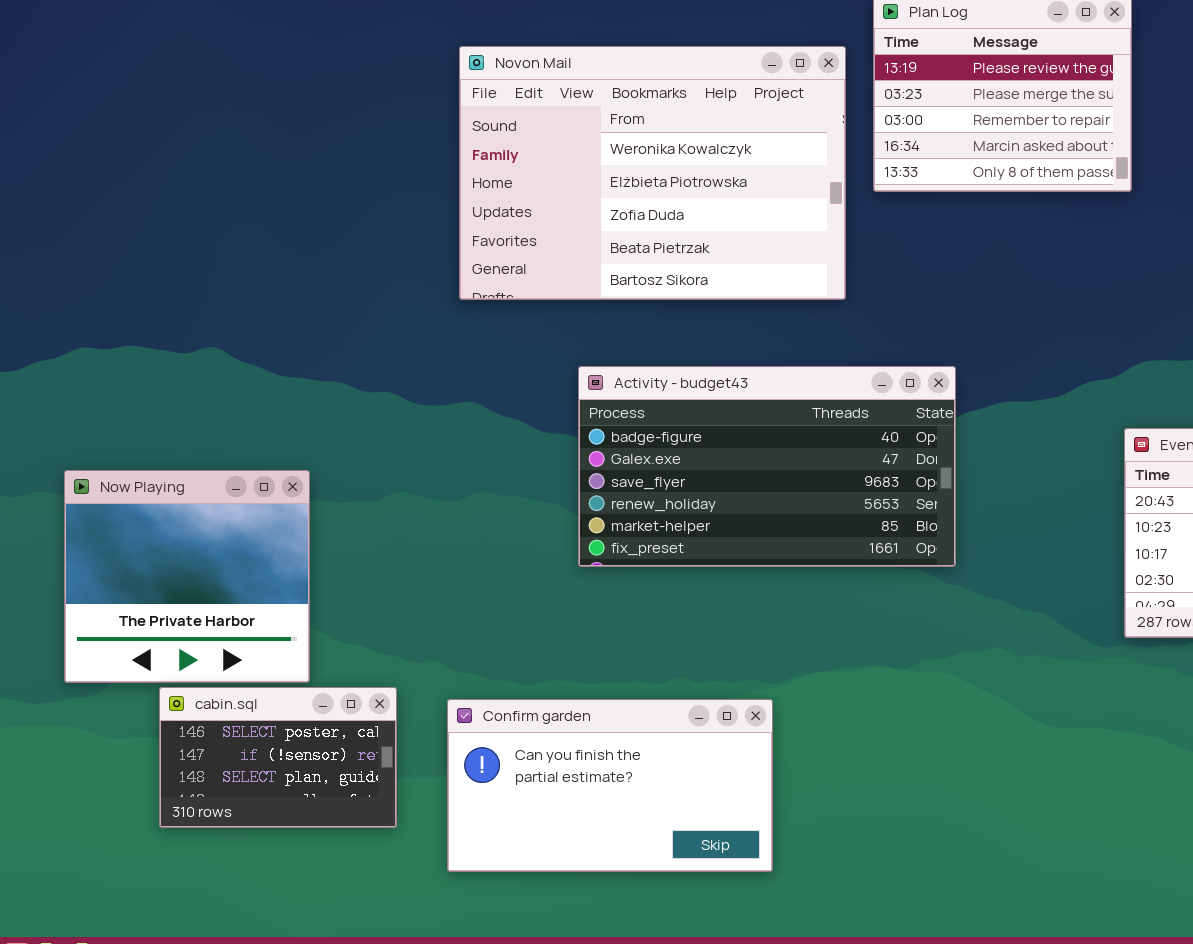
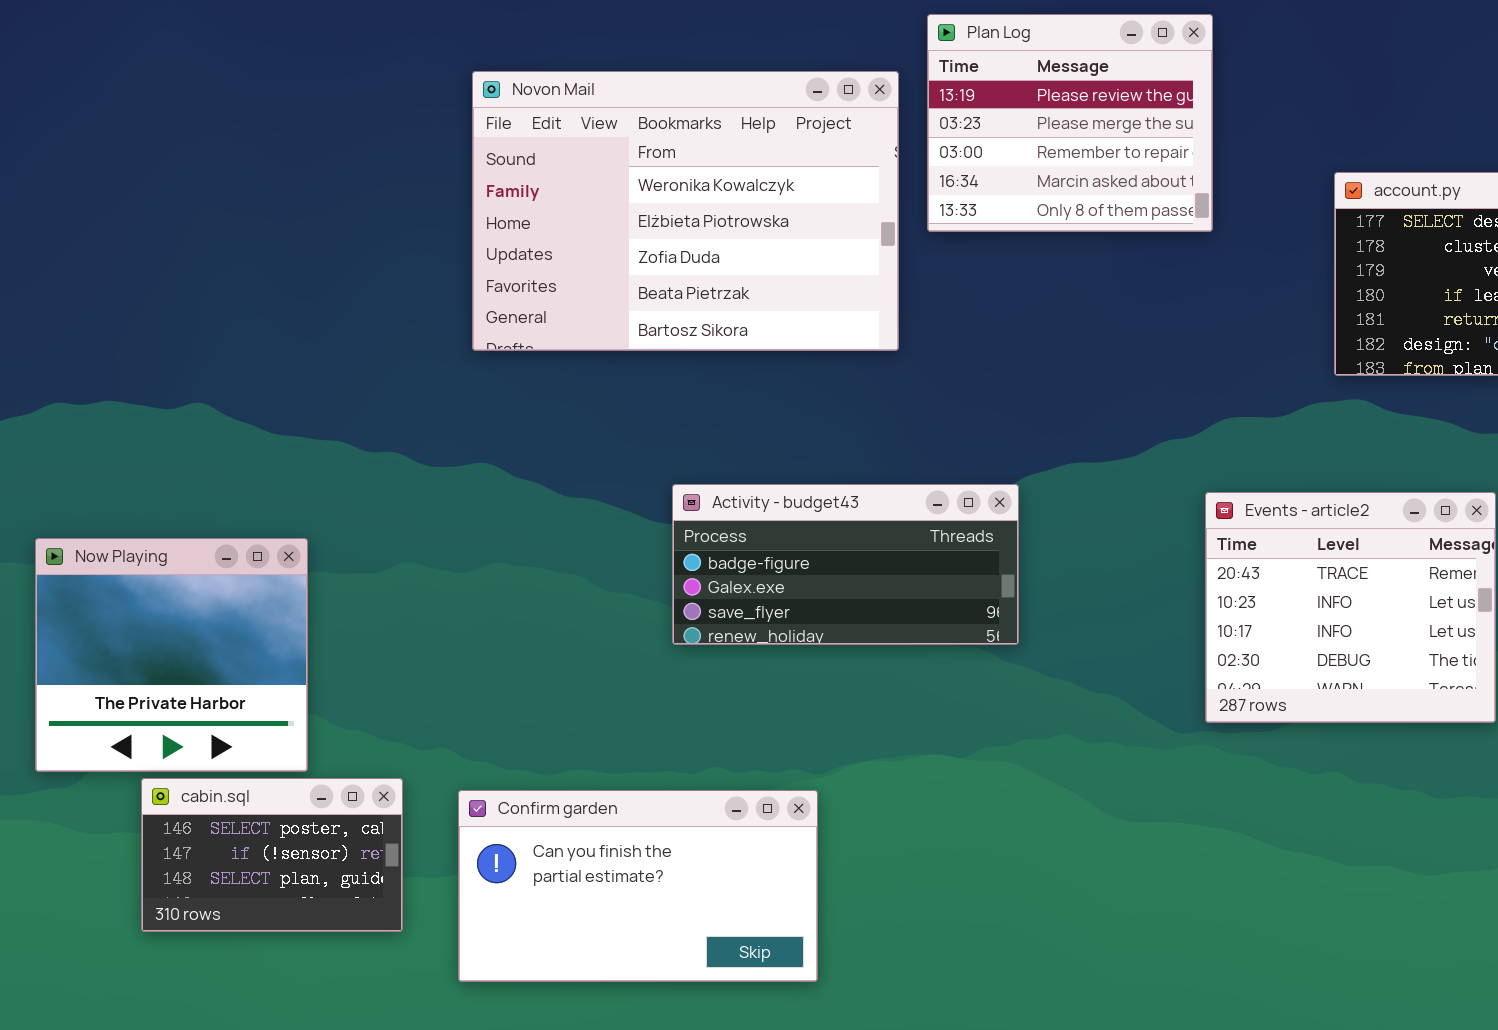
Activity - budget43: [578,366,956,567] -> [672,484,1019,645], resized

